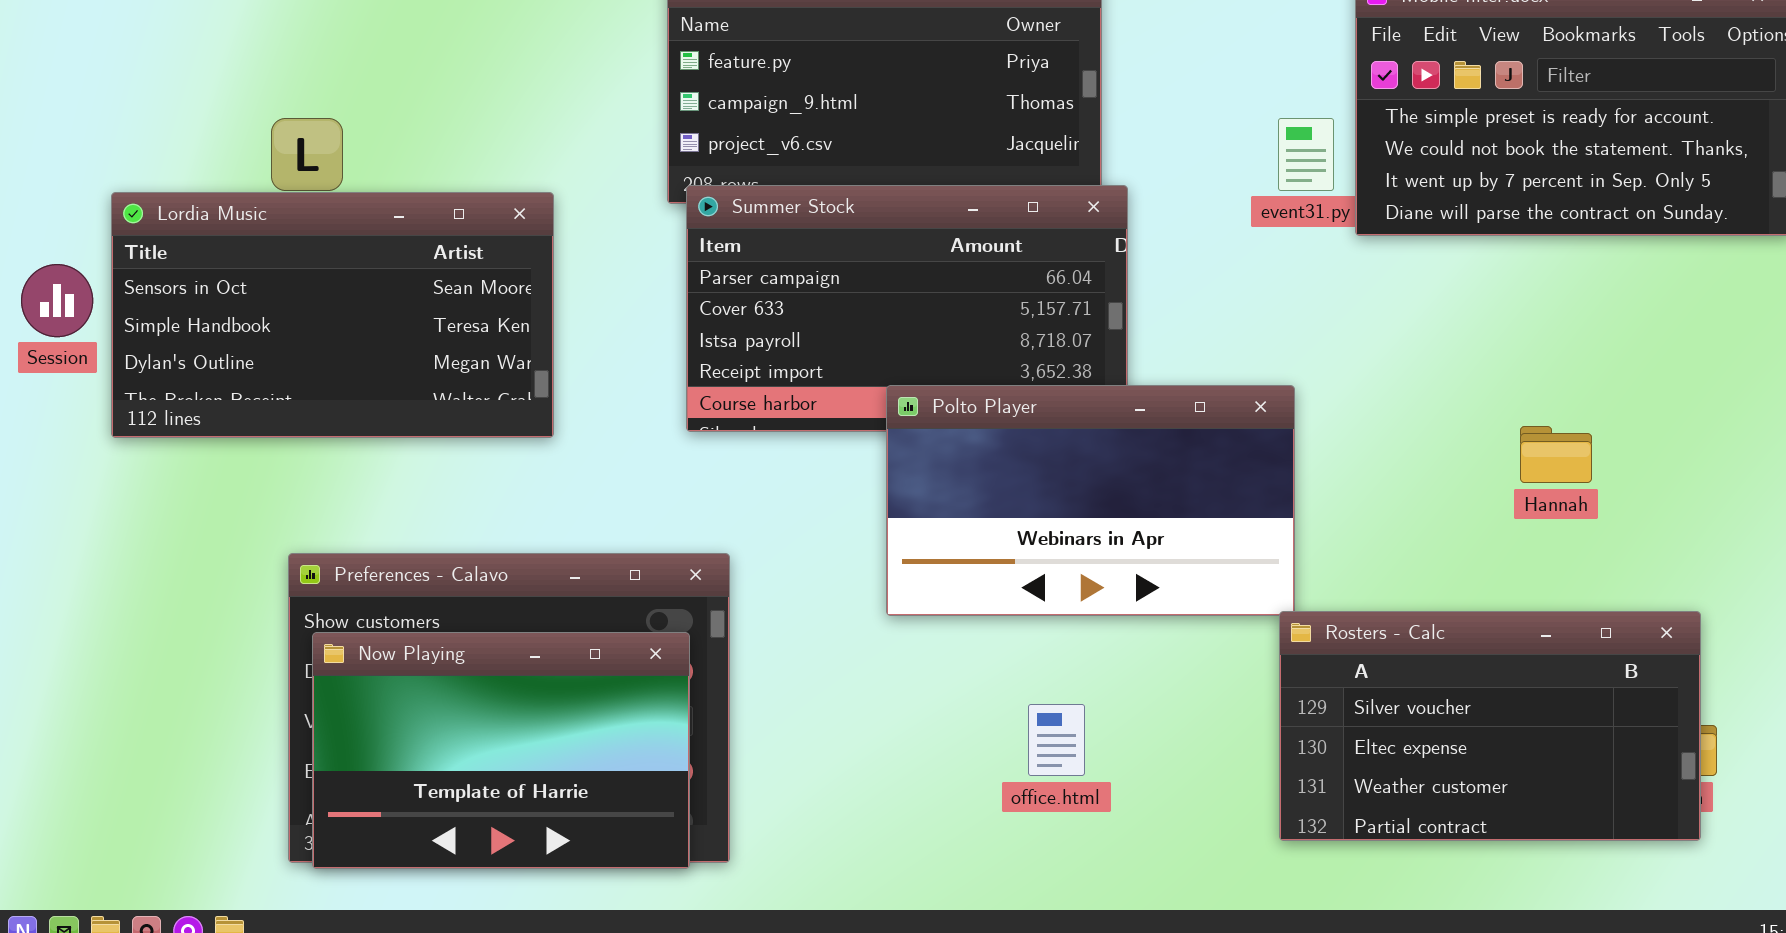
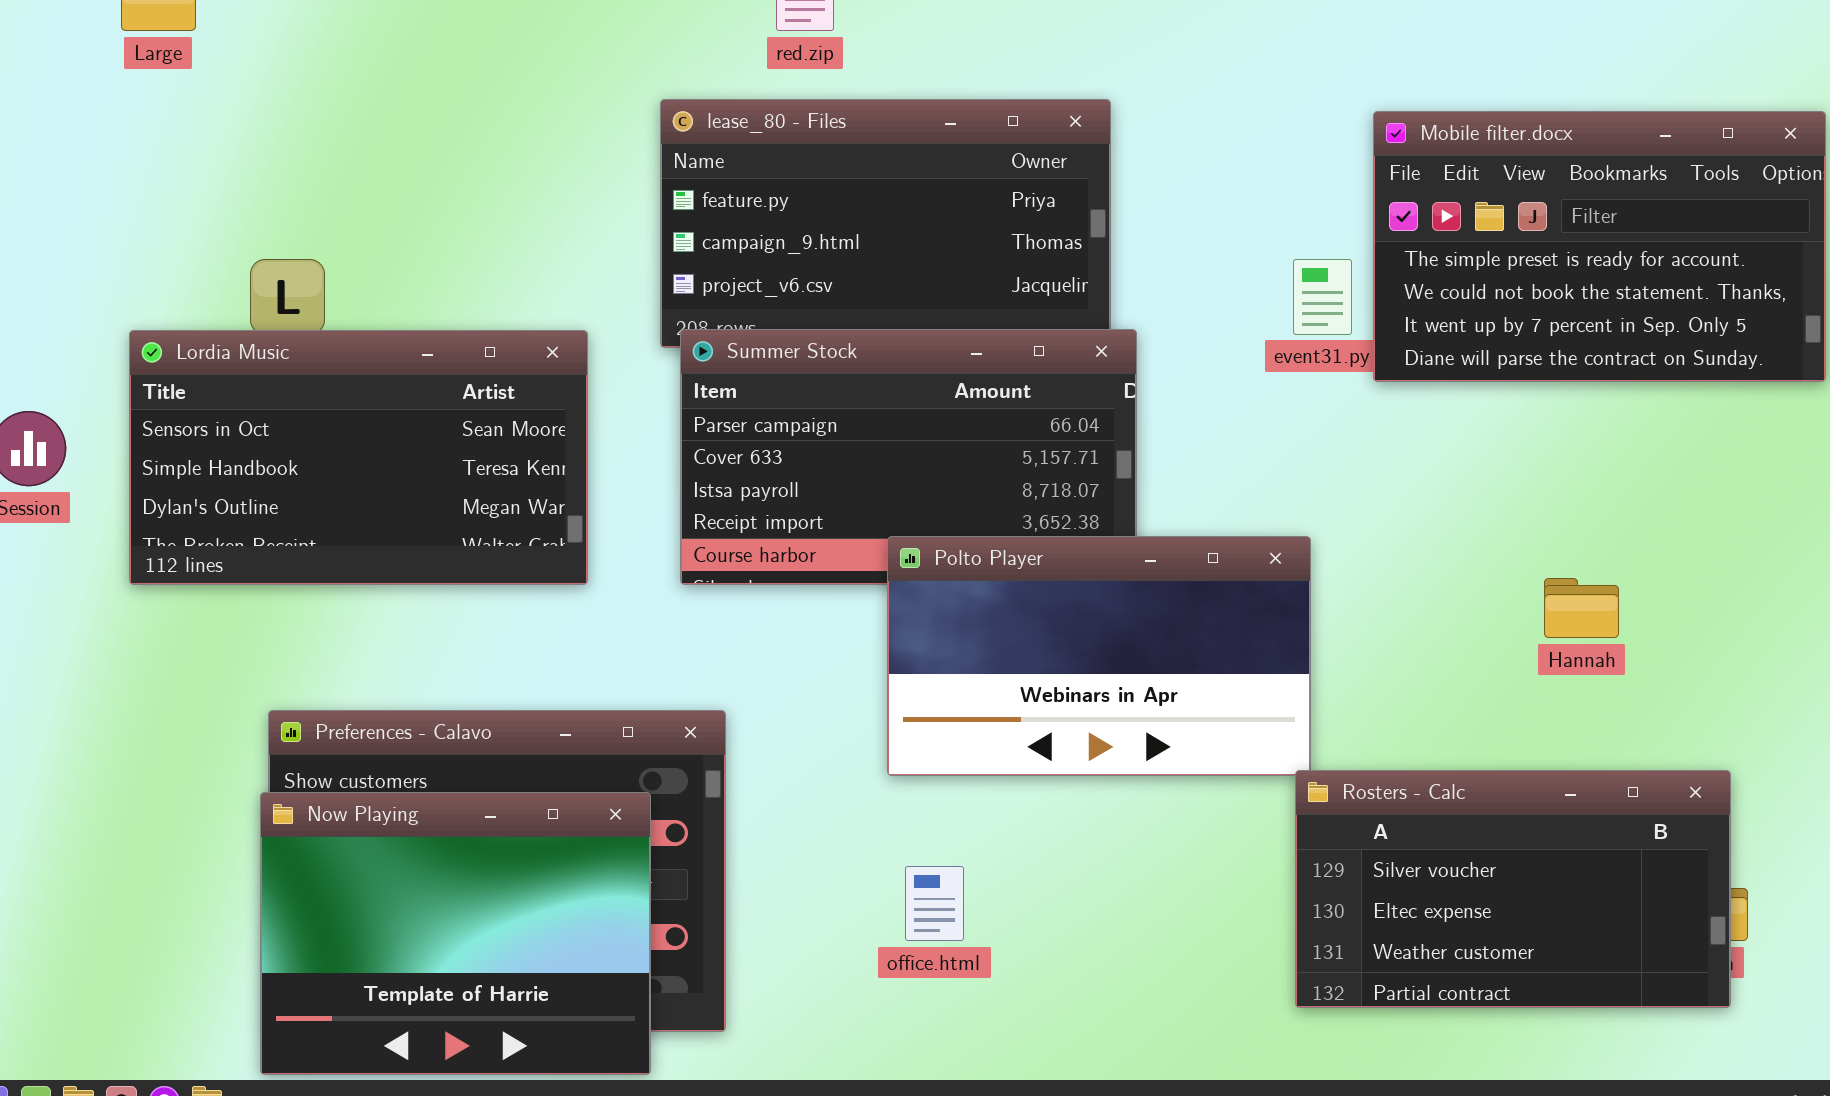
Lordia Music: [111,192,554,438] -> [129,330,588,585], moved
Now Playing: [312,632,690,869] -> [260,792,651,1075], moved, resized
office.html: [1028,704,1085,776] -> [905,866,964,941], moved

